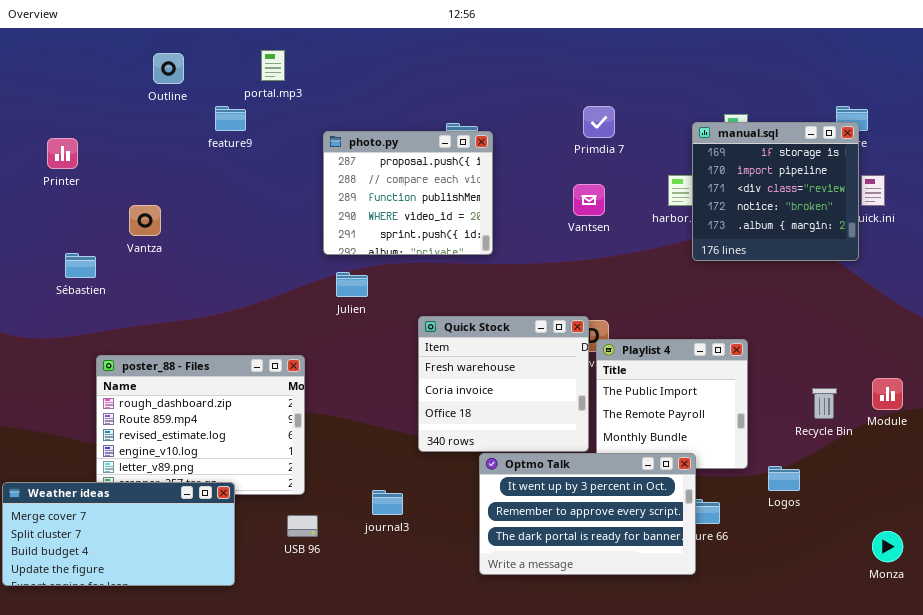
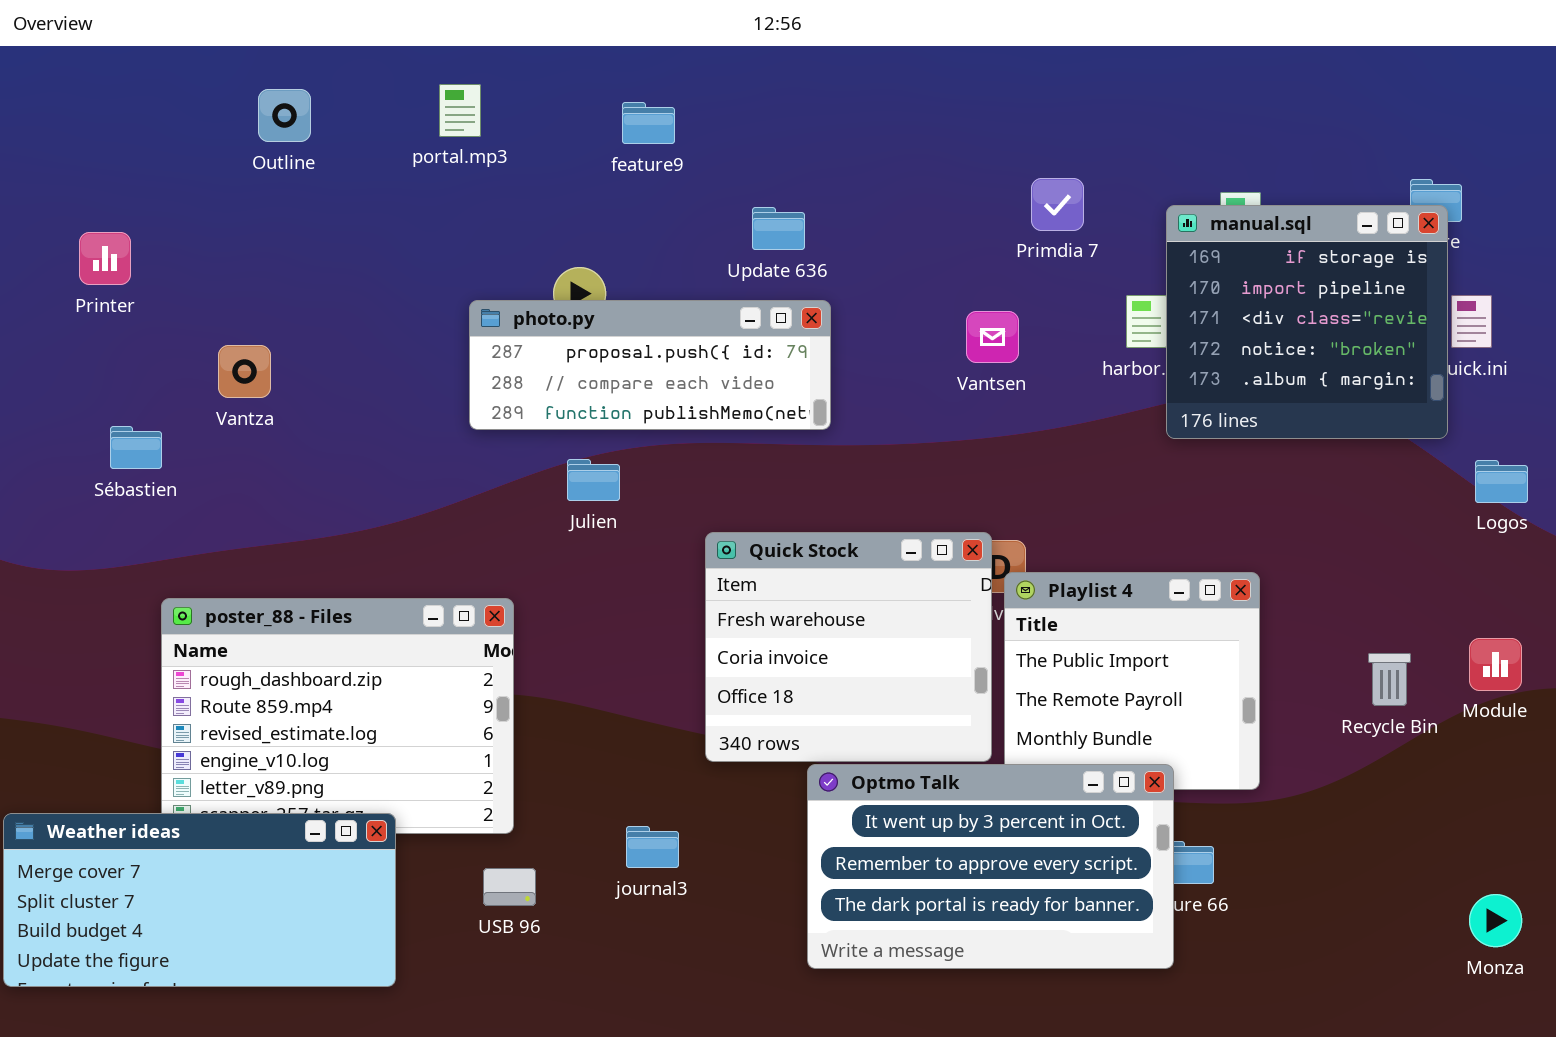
feature9: [215,106,246,131] -> [622,102,675,144], moved
Primdia 7: [583,106,615,138] -> [1031,178,1084,231], moved
photo.py: [323,131,493,255] -> [469,300,831,430], resized
Logos: [768,466,800,491] -> [1475,460,1528,503], moved

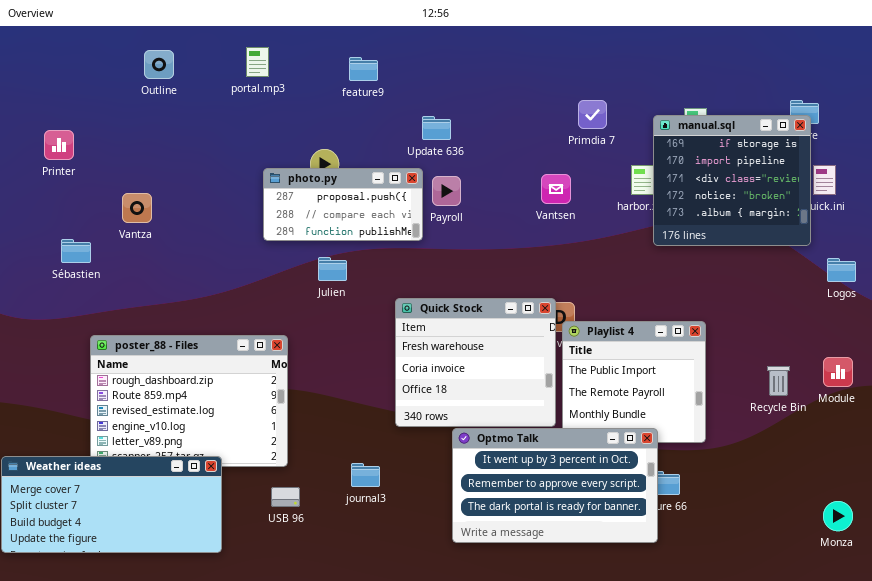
photo.py: [469,300,831,430] -> [263,168,423,241], resized

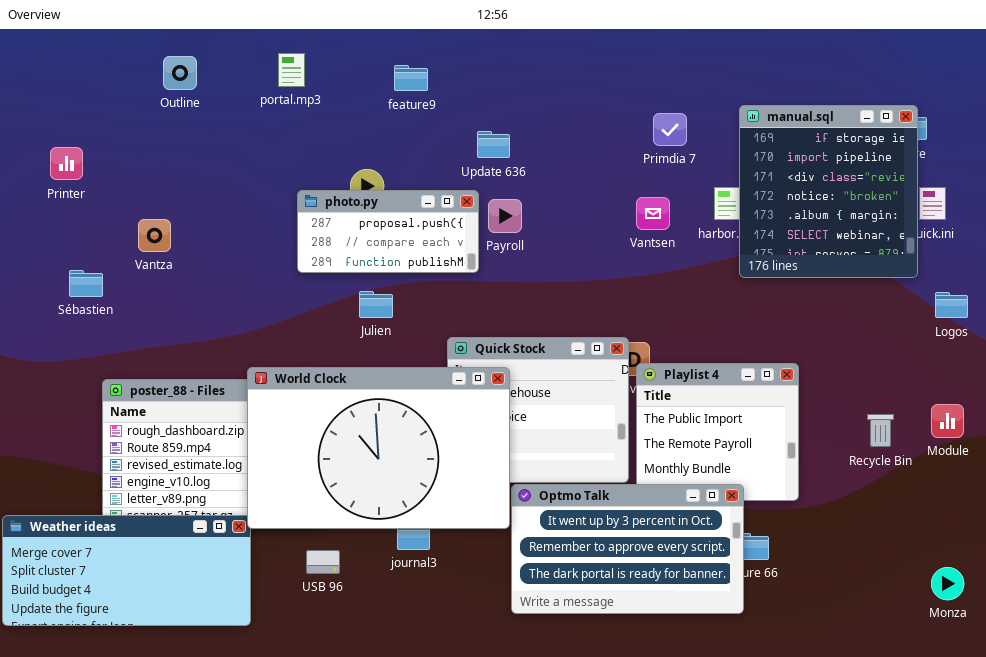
manual.sql: [653,115,811,246] -> [739,105,918,278], resized
Vantsen: [541,174,571,204] -> [636,197,670,230], moved
World Clock: none -> [247,367,510,529], opened

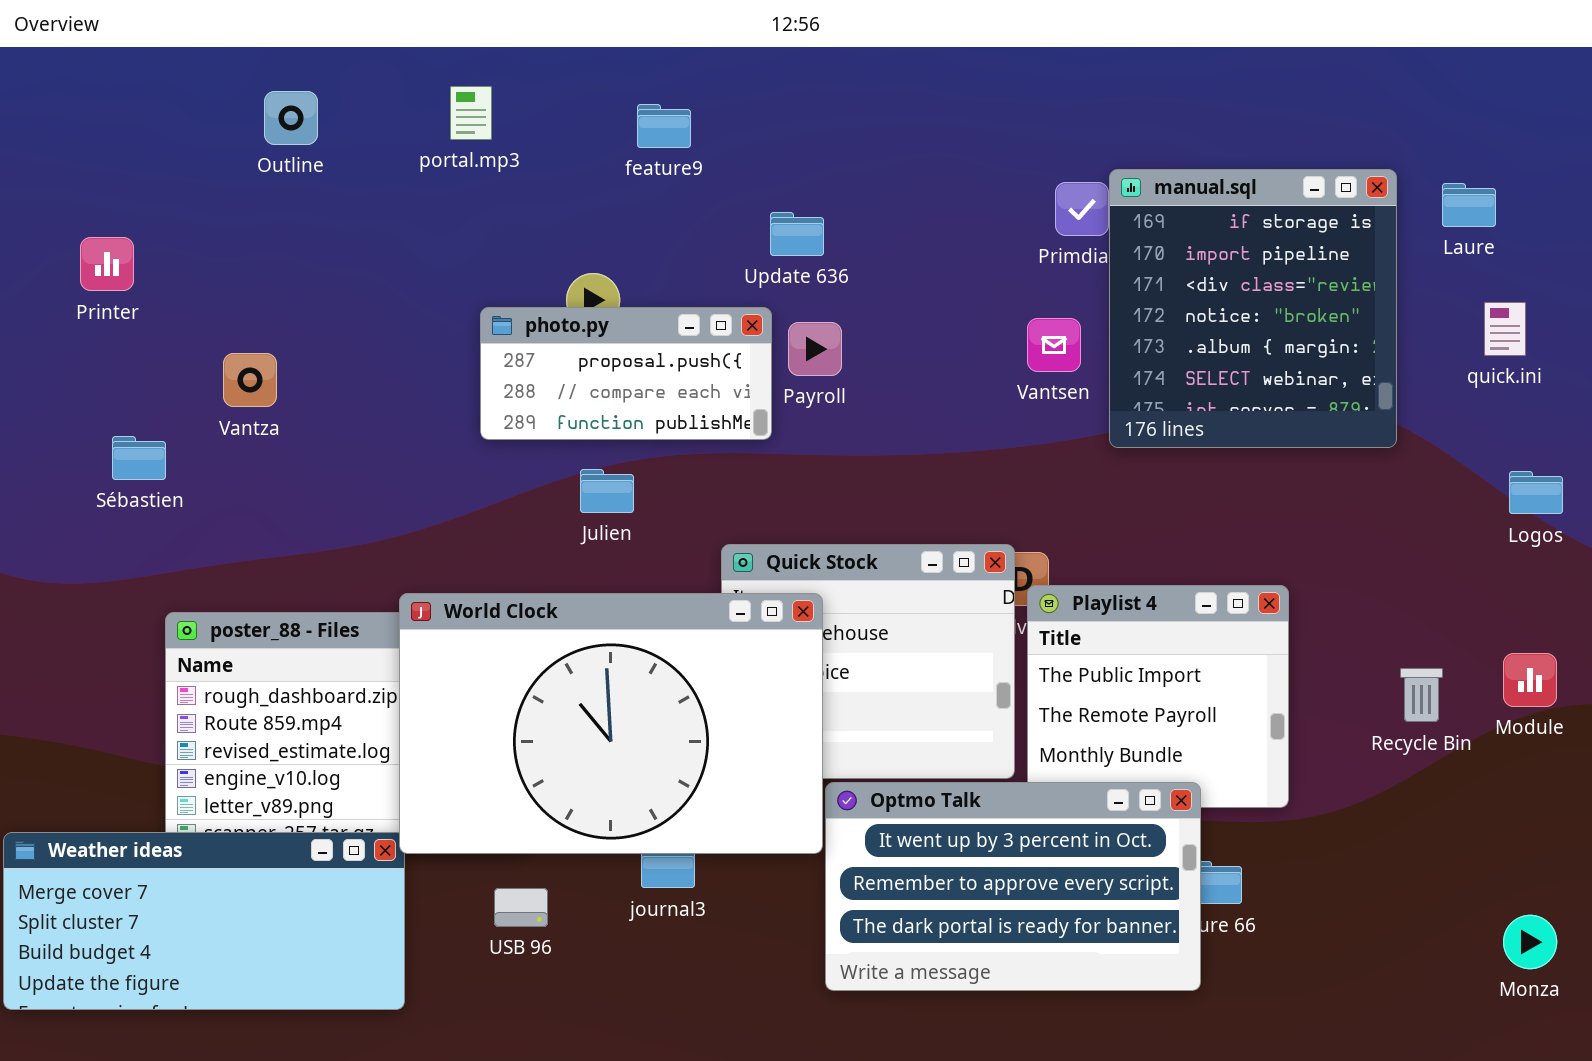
manual.sql: [739,105,918,278] -> [1109,169,1397,448], moved

